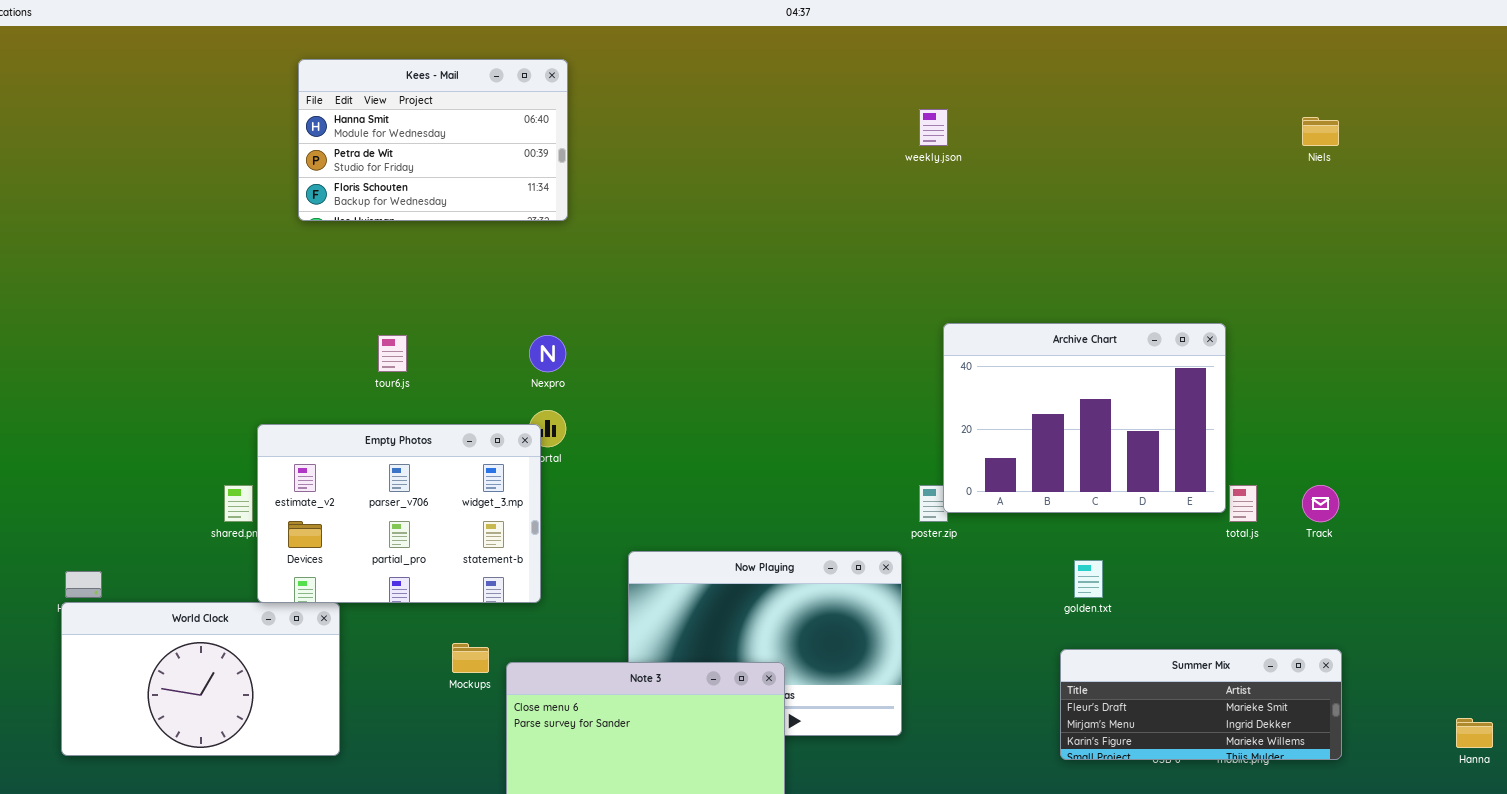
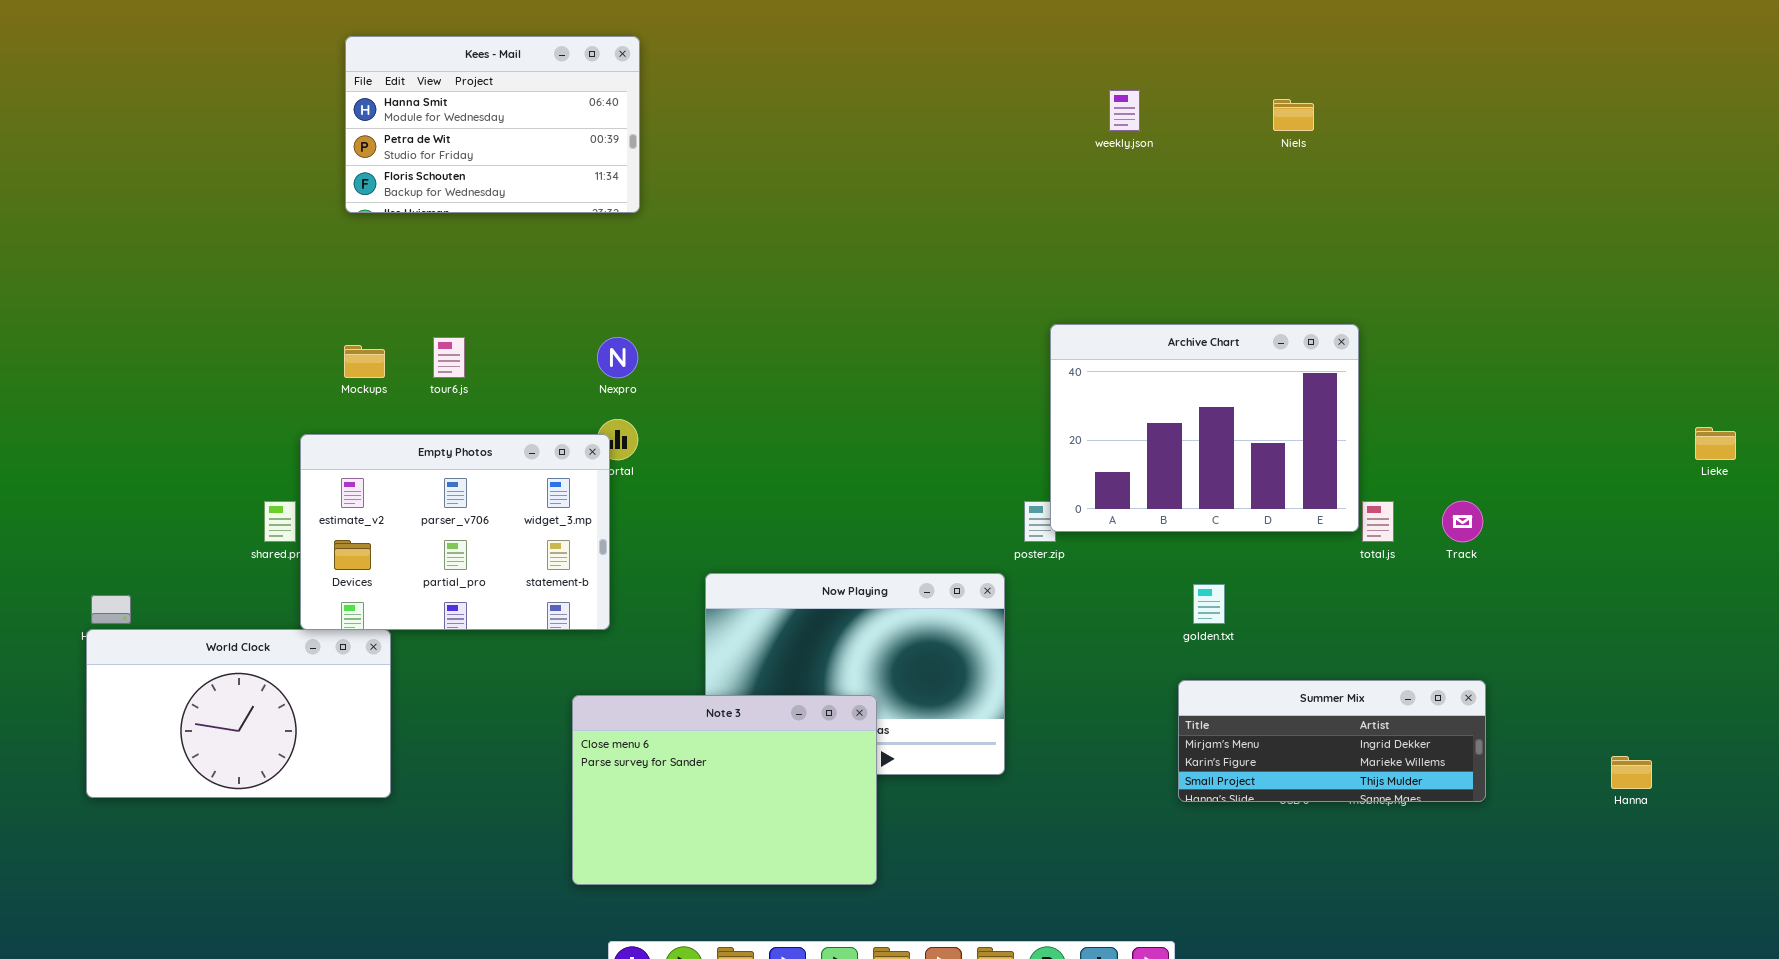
weekly.json: [919,109,948,146] -> [1109,90,1140,131], moved
Niels: [1302,117,1339,146] -> [1273,99,1314,131], moved
Mockups: [452,643,489,673] -> [344,345,385,378], moved
Summer Mix: [1060,649,1342,760] -> [1178,680,1486,802], scrolled down 1 row

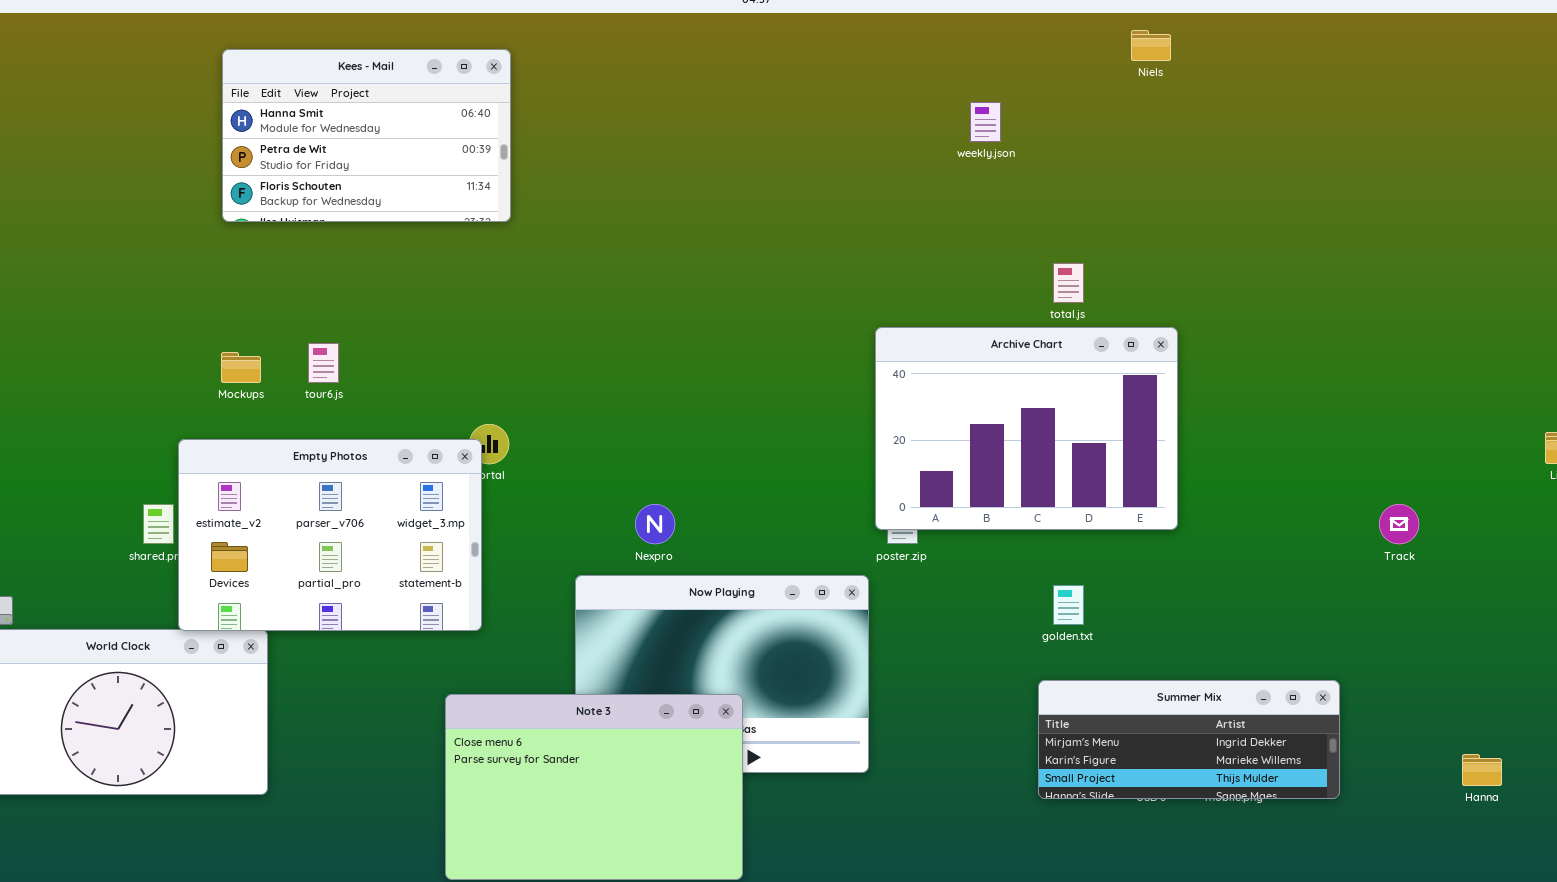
Niels: [1273,99,1314,131] -> [1131,30,1171,61], moved
Archive Chart: [1050,324,1359,532] -> [875,327,1178,530], moved
Nexpro: [597,337,638,378] -> [635,504,675,544], moved
total.js: [1362,501,1394,542] -> [1053,263,1084,303], moved
Track: [1442,501,1483,542] -> [1379,504,1419,544], moved

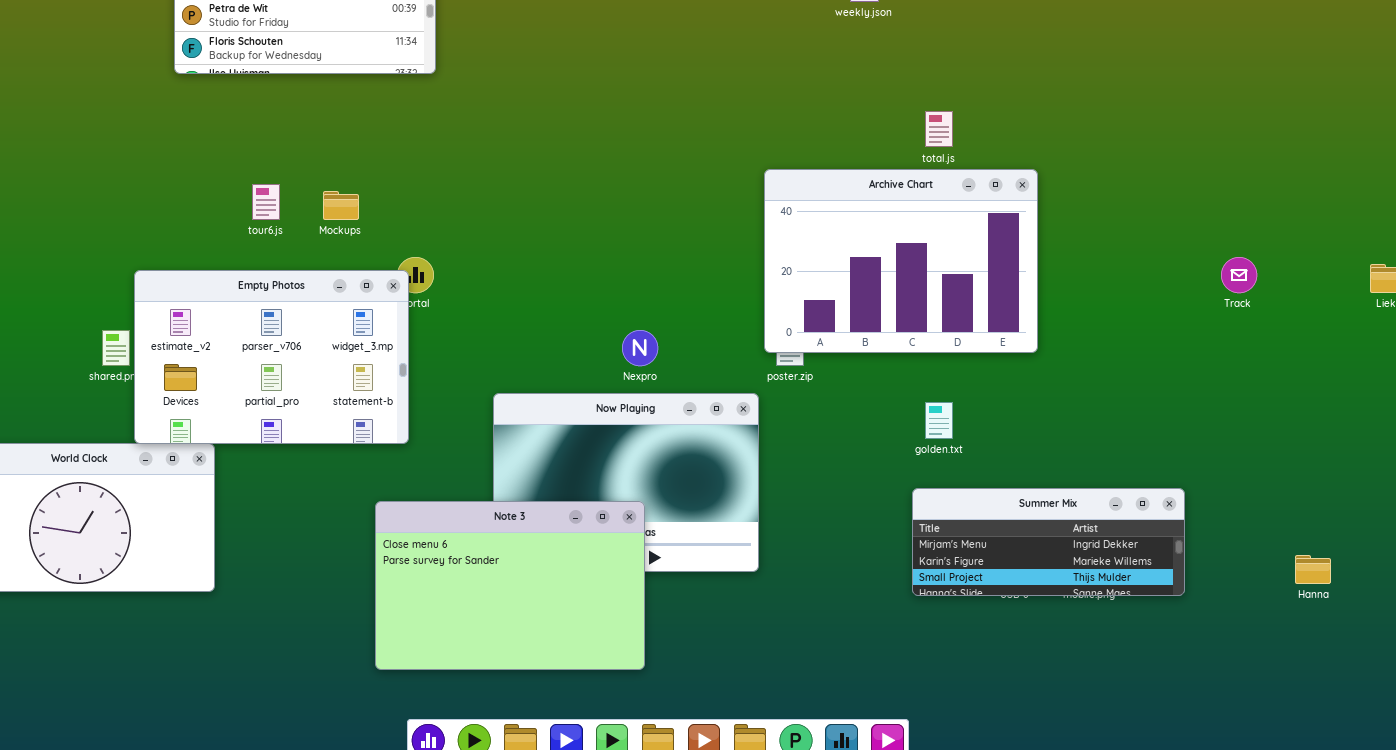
Mockups: [221,352,261,383] -> [323,191,359,220], moved
Nexpro: [635,504,675,544] -> [622,330,658,366], moved
Track: [1379,504,1419,544] -> [1221,257,1257,293], moved

